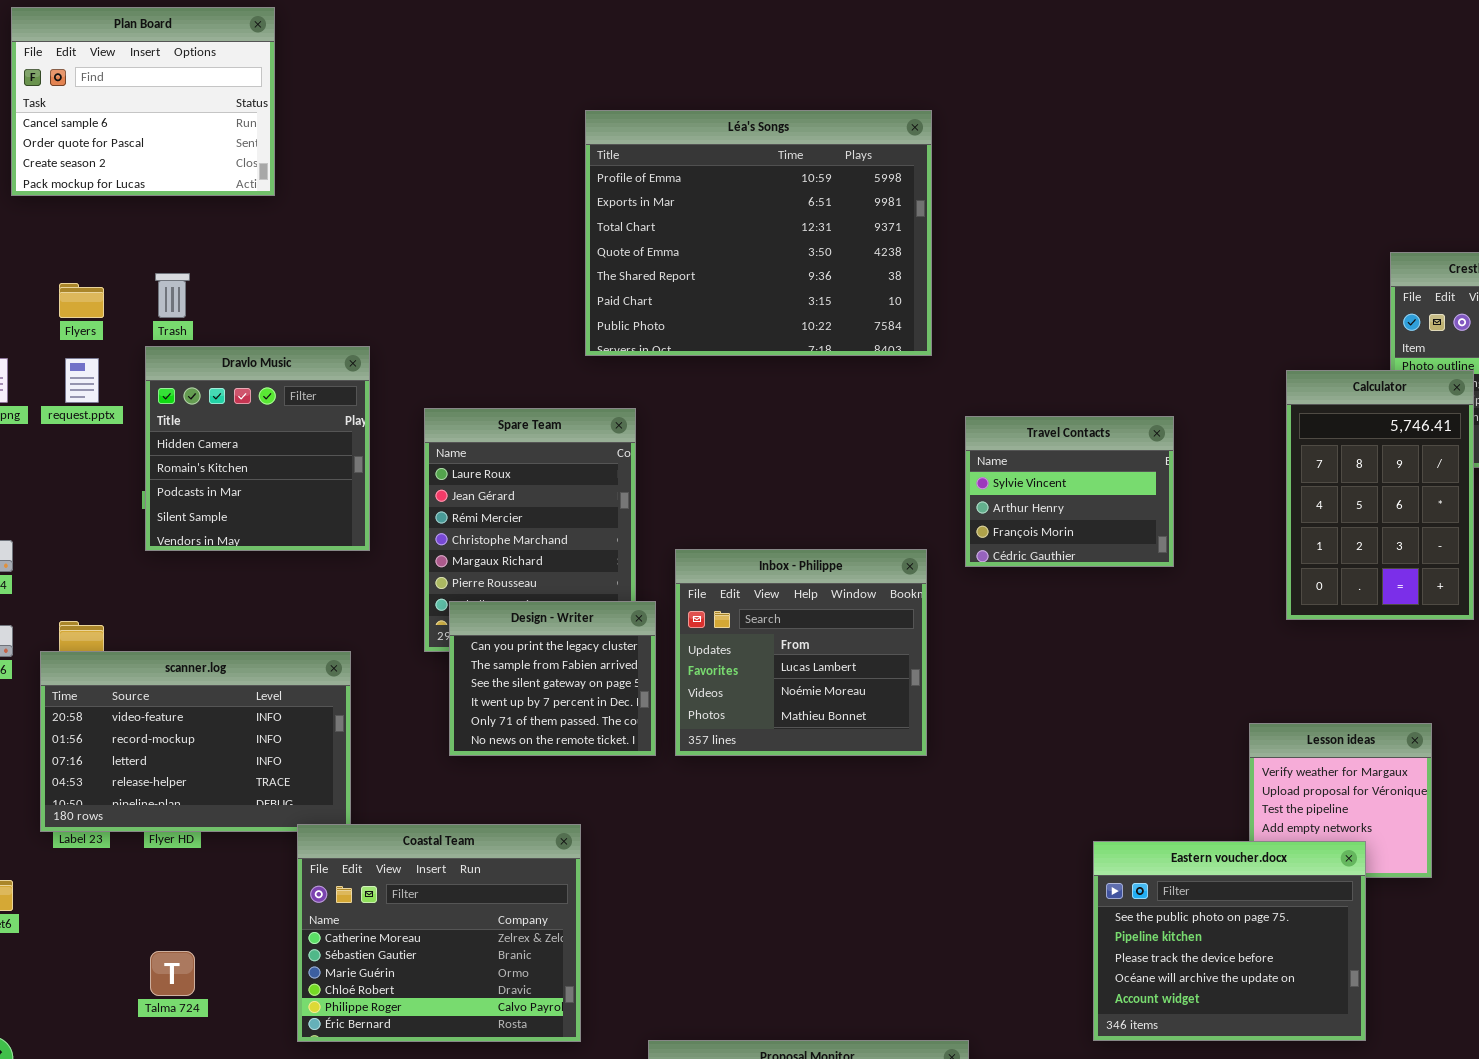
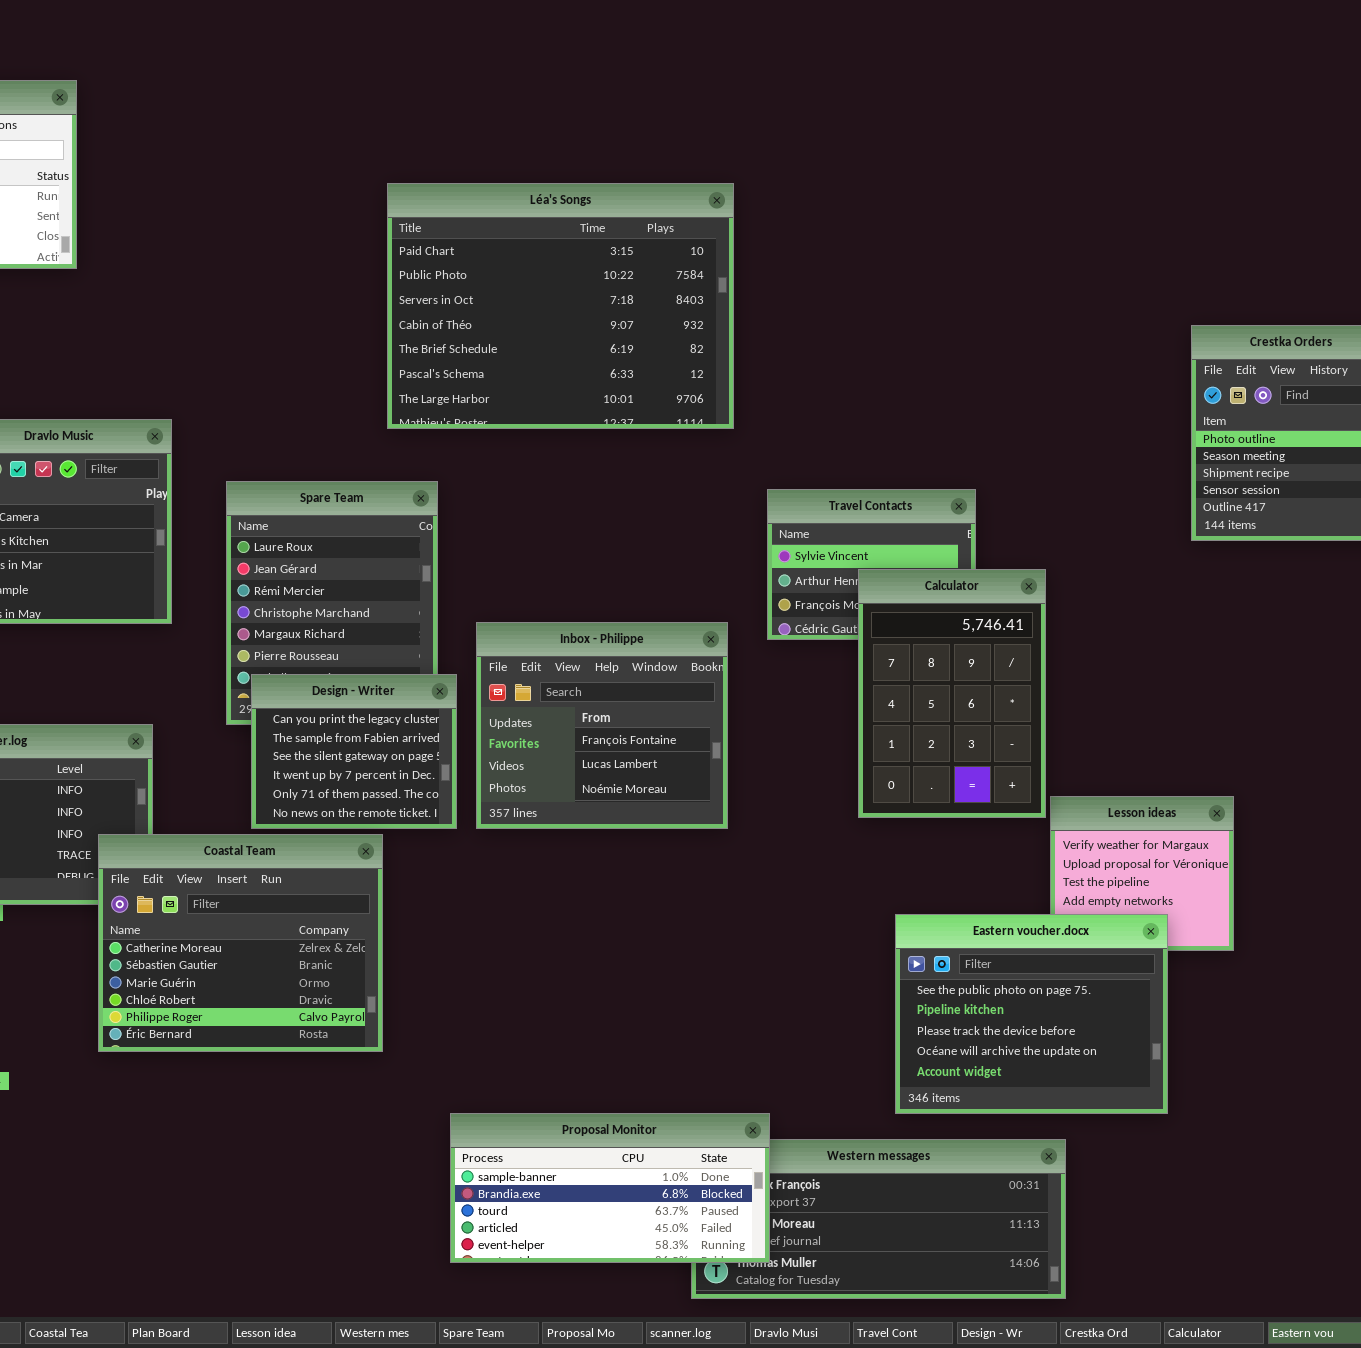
Léa's Songs: [585,110,932,356] -> [387,183,734,429], scrolled down 5 rows
Calculator: [1286,370,1474,620] -> [858,569,1046,818], moved
Inbox - Philippe: [675,549,927,756] -> [476,622,728,829], scrolled up 1 row
Coastal Team: [297,824,581,1042] -> [98,834,383,1052], moved

